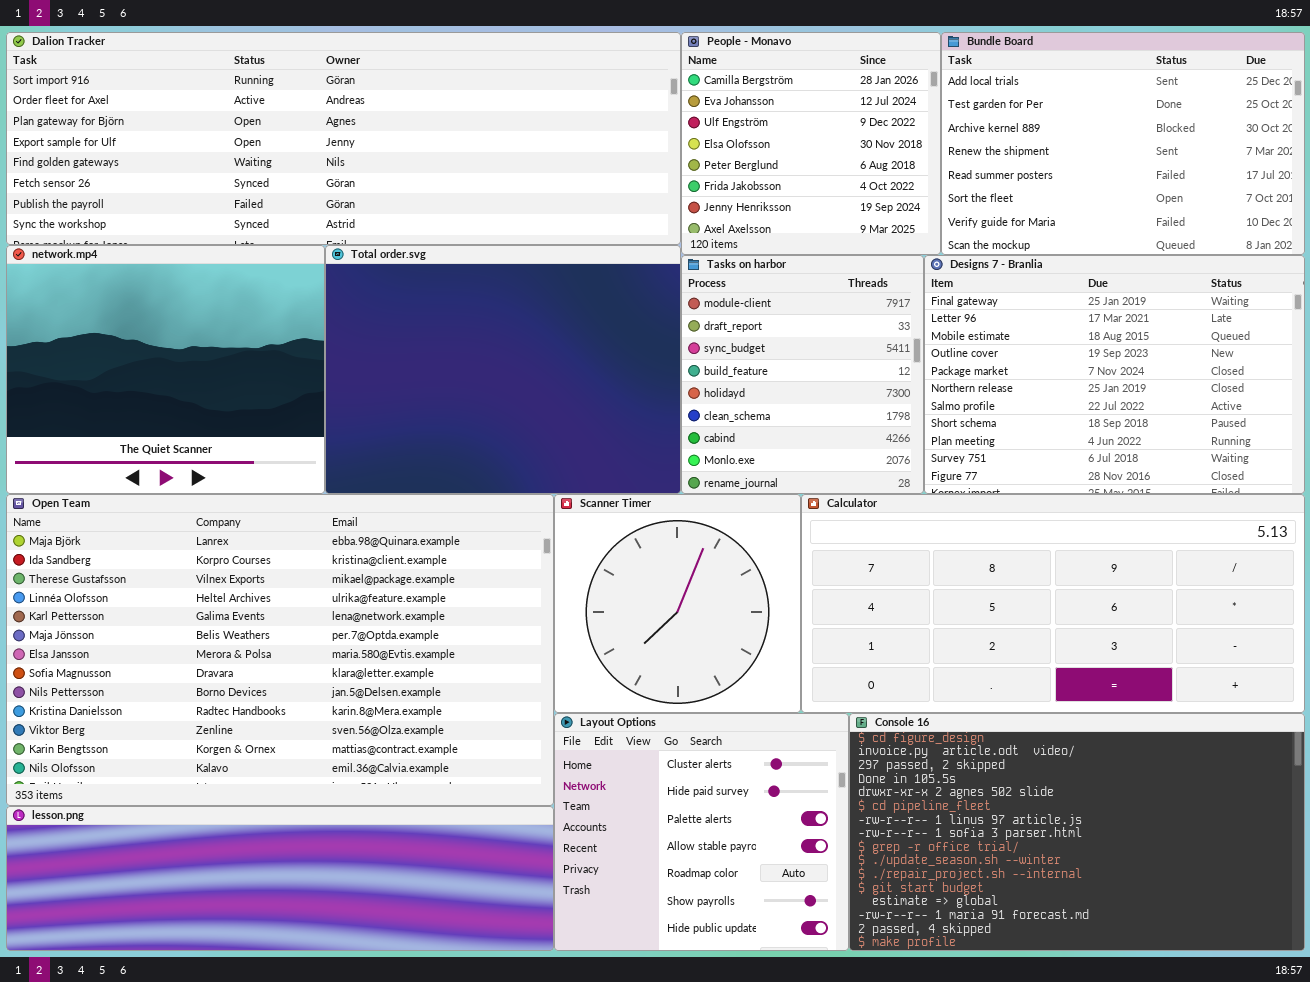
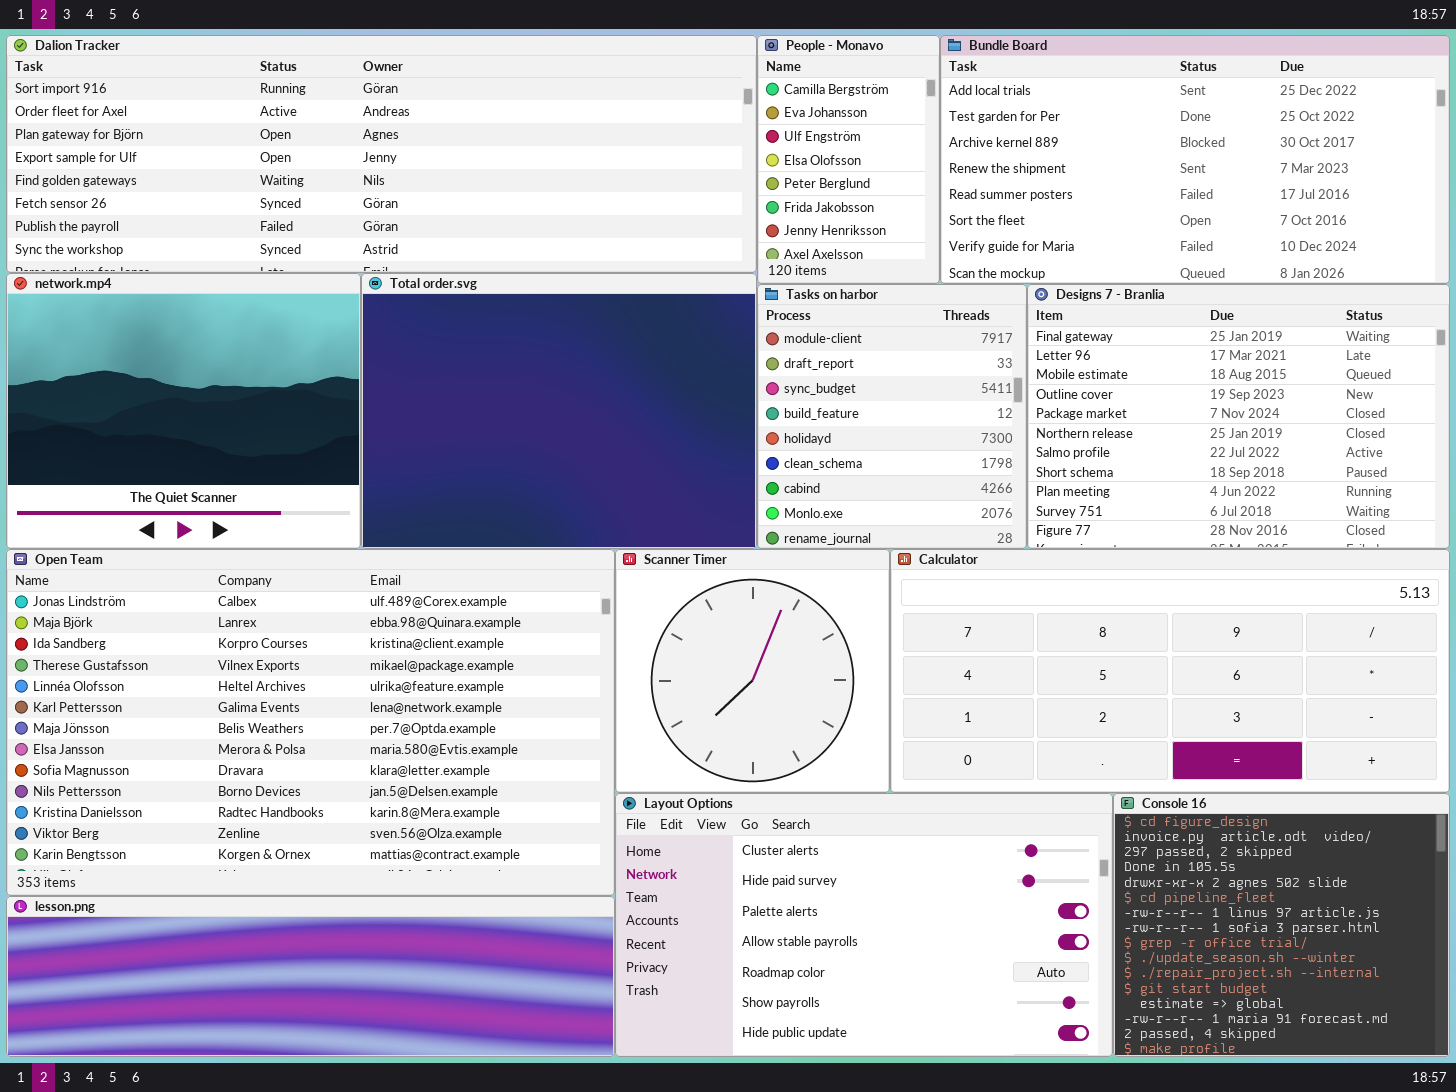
People - Monavo: [681,32,941,255] -> [757,35,940,284], resized
Bundle Board: [941,32,1305,255] -> [940,35,1450,284], resized
Open Team: [6,494,554,806] -> [6,549,615,896], scrolled up 1 row
Layout Options: [554,713,849,951] -> [615,793,1113,1057], resized
Console 16: [849,713,1305,951] -> [1113,793,1450,1057], resized

